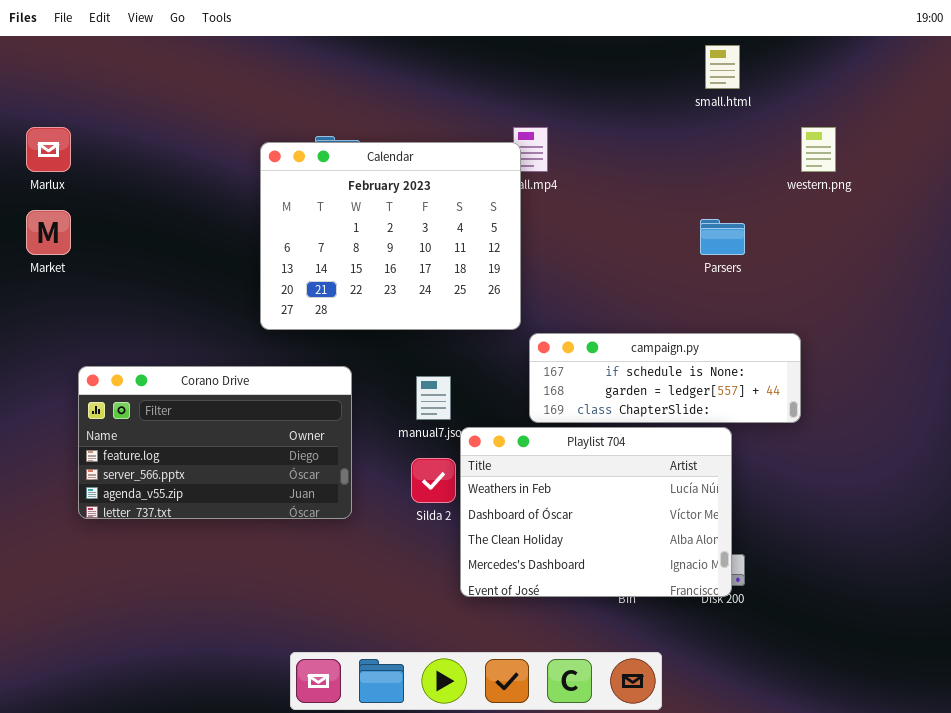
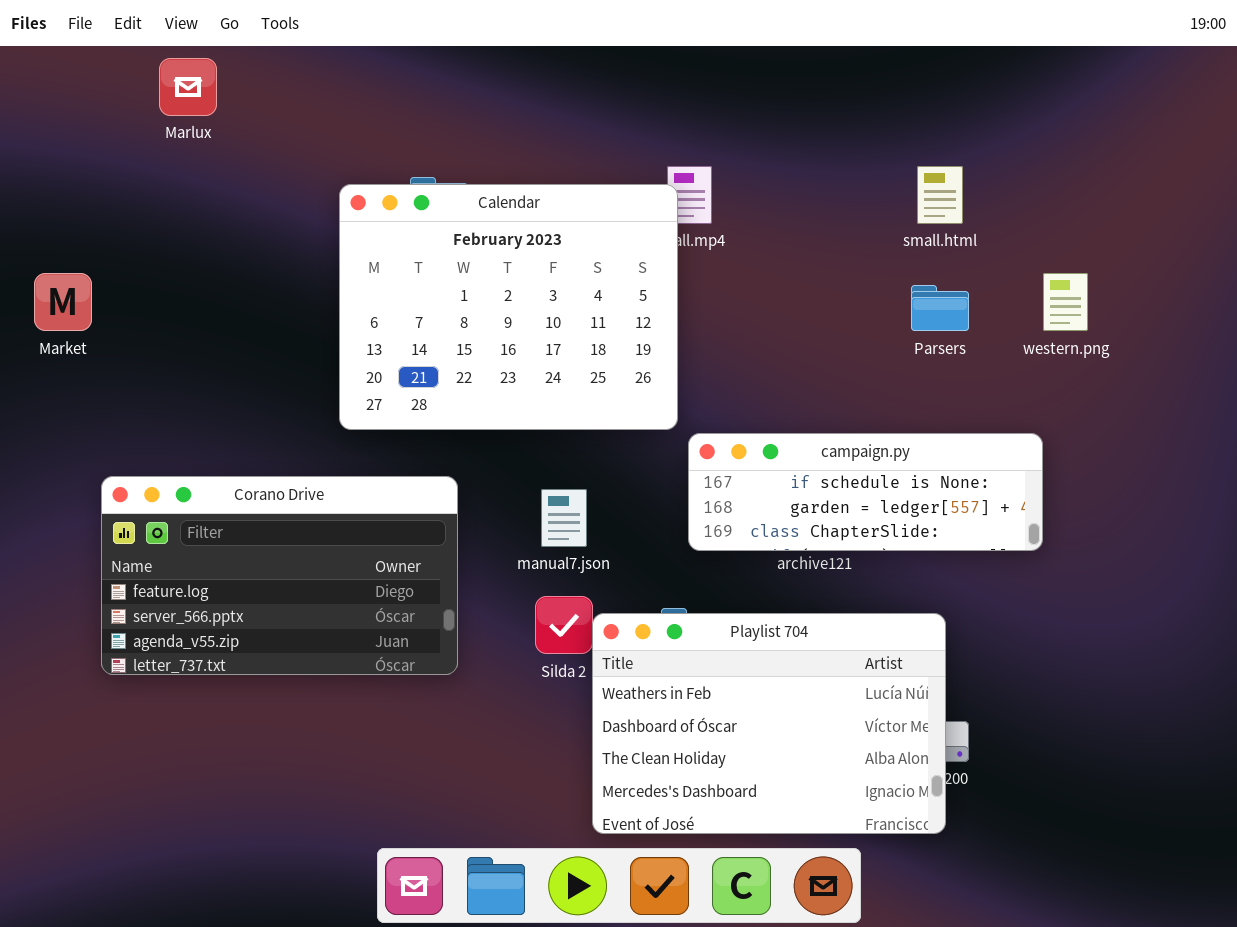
small.html: [705,45,740,89] -> [917,166,963,224], moved
Marlux: [26,127,71,172] -> [159,58,217,116], moved
western.png: [801,127,836,172] -> [1043,273,1088,331], moved
Playlist 704: [460,427,732,597] -> [592,613,946,834], moved

